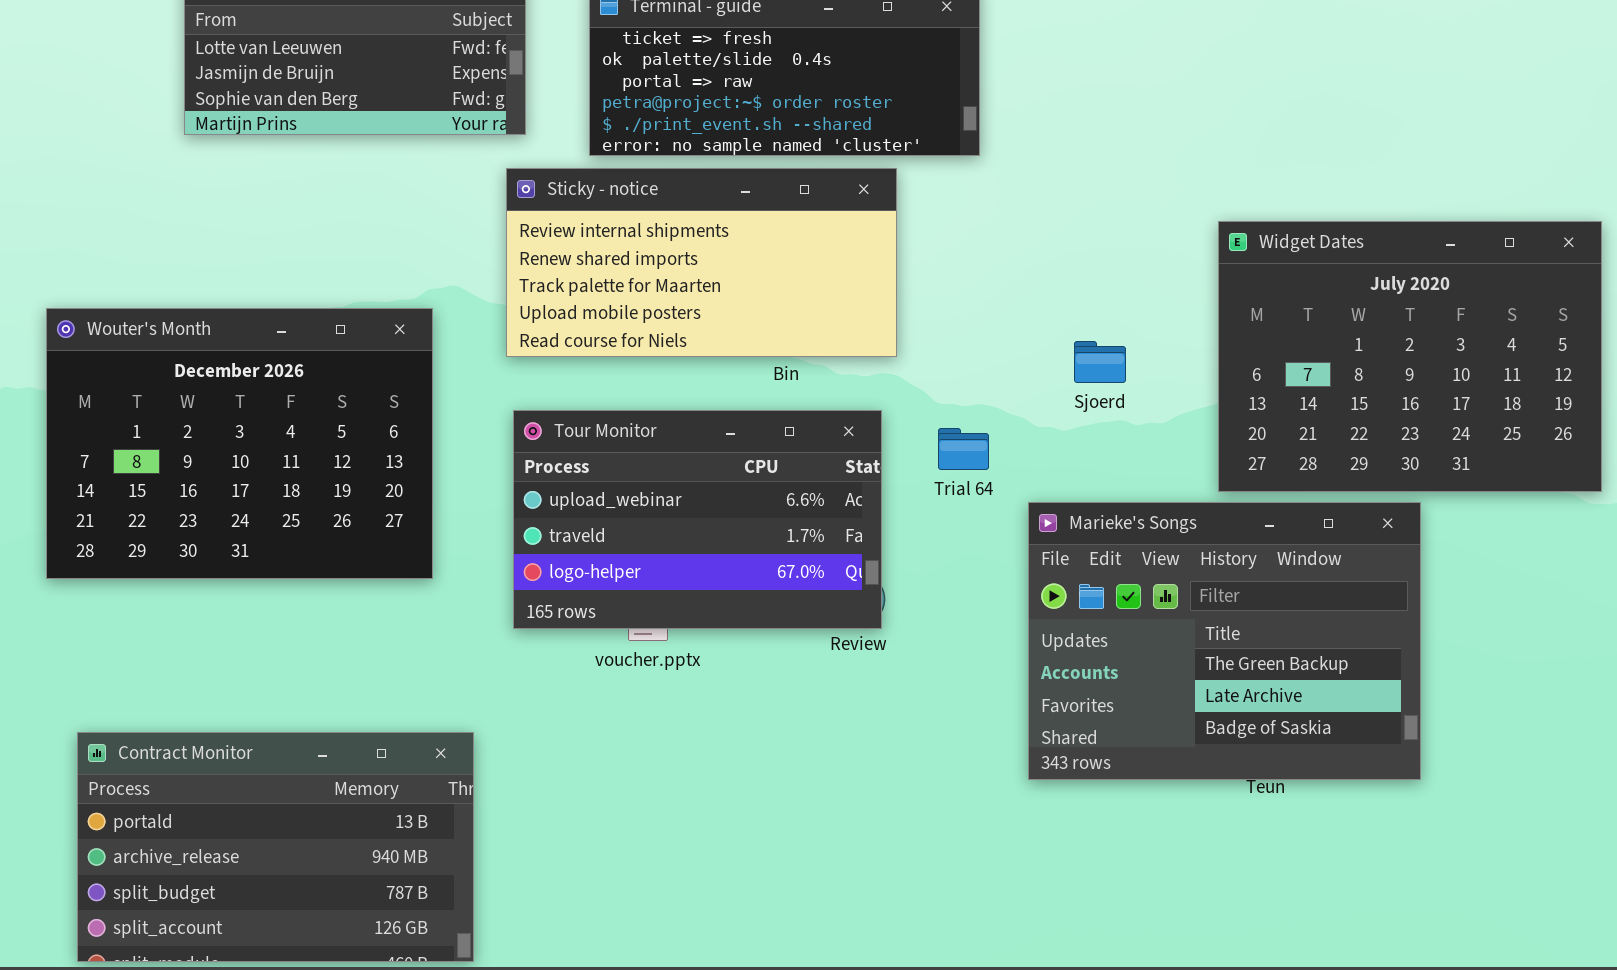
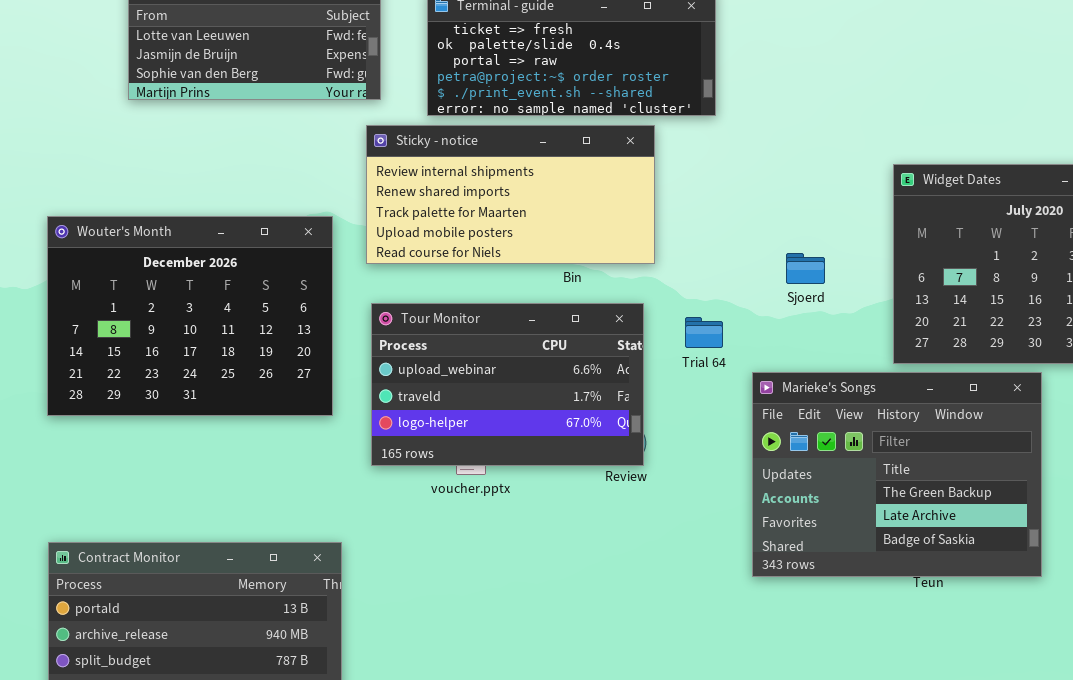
Wouter's Month: [46,308,433,579] -> [47,216,333,416], moved

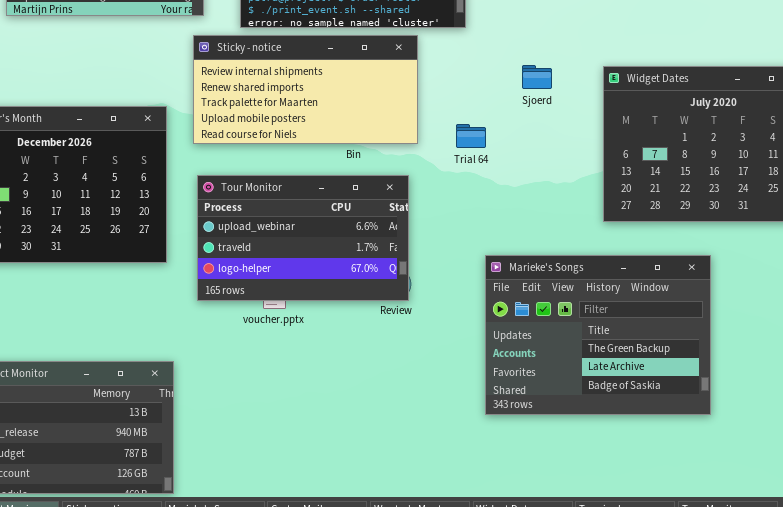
Sjoerd: [786,253,825,284] -> [522,65,552,89], moved
Trial 64: [685,317,723,348] -> [456,124,486,148], moved
Marieke's Songs: [752,372,1042,577] -> [485,255,711,415], moved

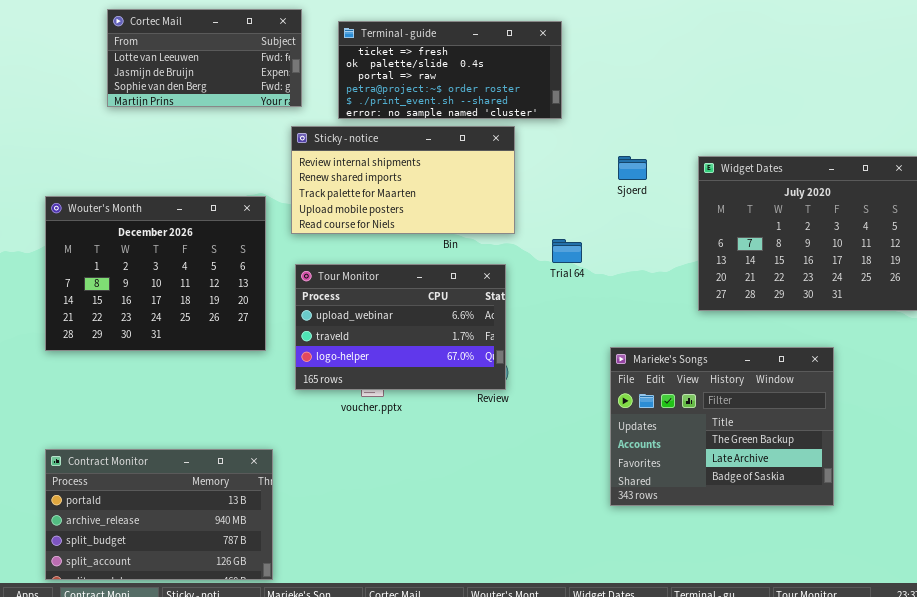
Trial 64: [456,124,486,148] -> [552,239,582,263], moved
Marieke's Songs: [485,255,711,415] -> [610,347,834,506], moved

